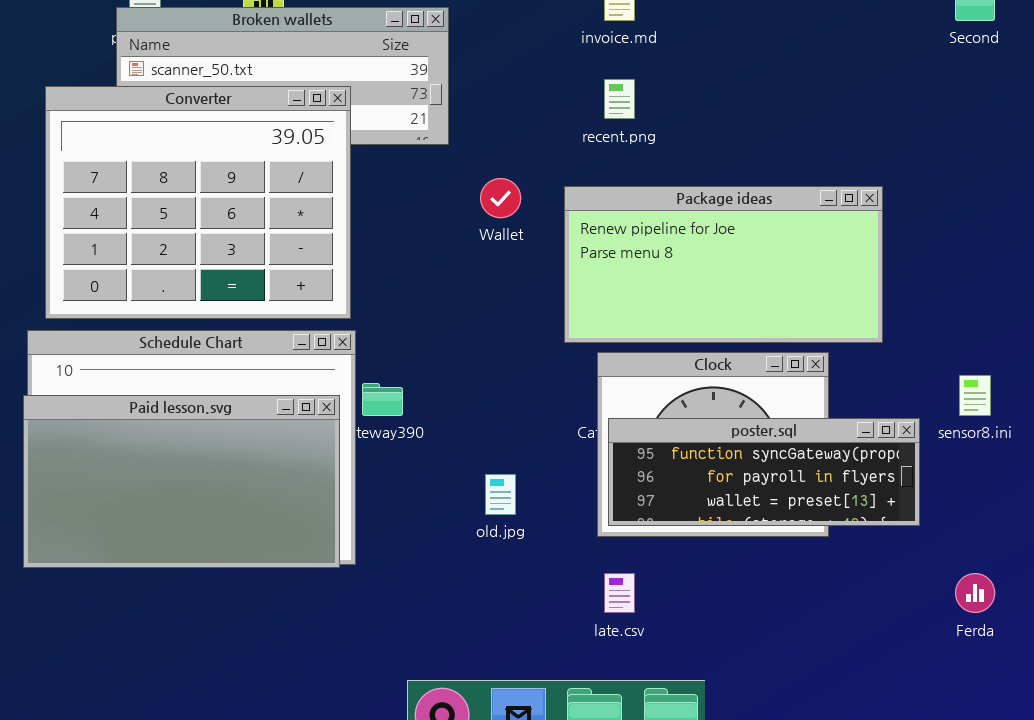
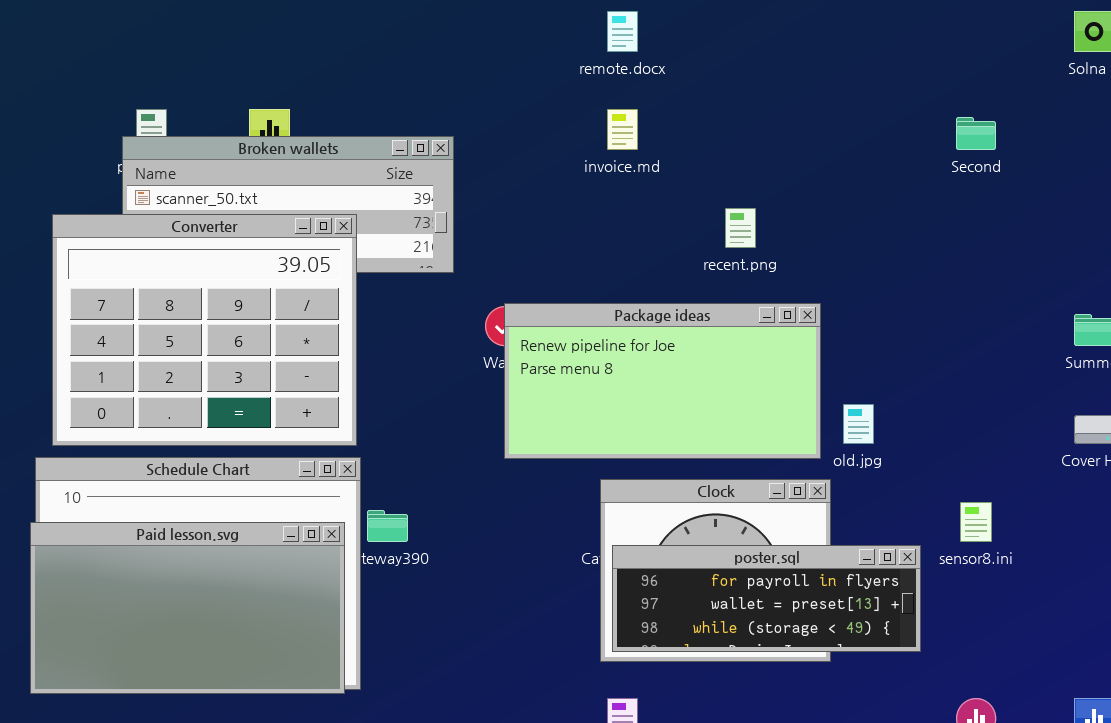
recent.png: [604,79,635,119] -> [725,208,756,248], moved
Package ideas: [564,186,883,343] -> [504,303,821,459], moved
poster.sql: [608,418,920,526] -> [612,545,921,652], scrolled down 1 row
old.jpg: [485,474,516,515] -> [843,404,874,444], moved

